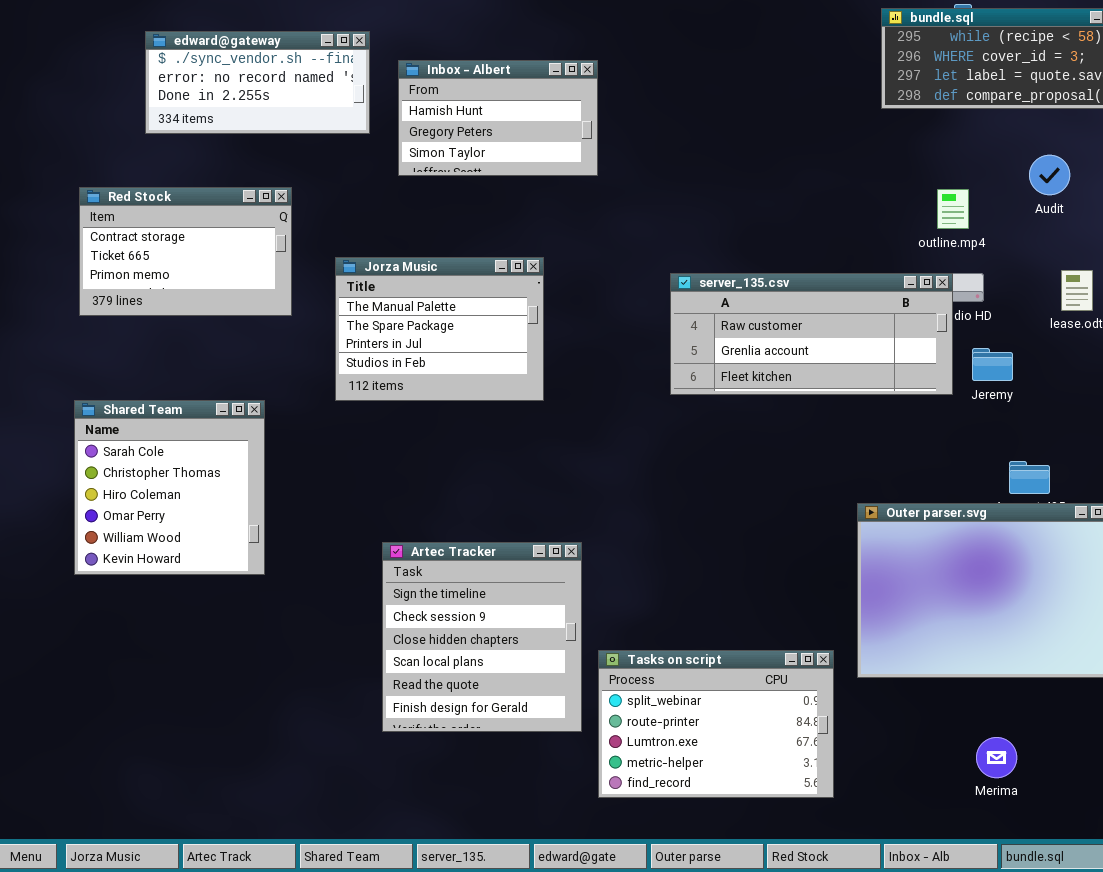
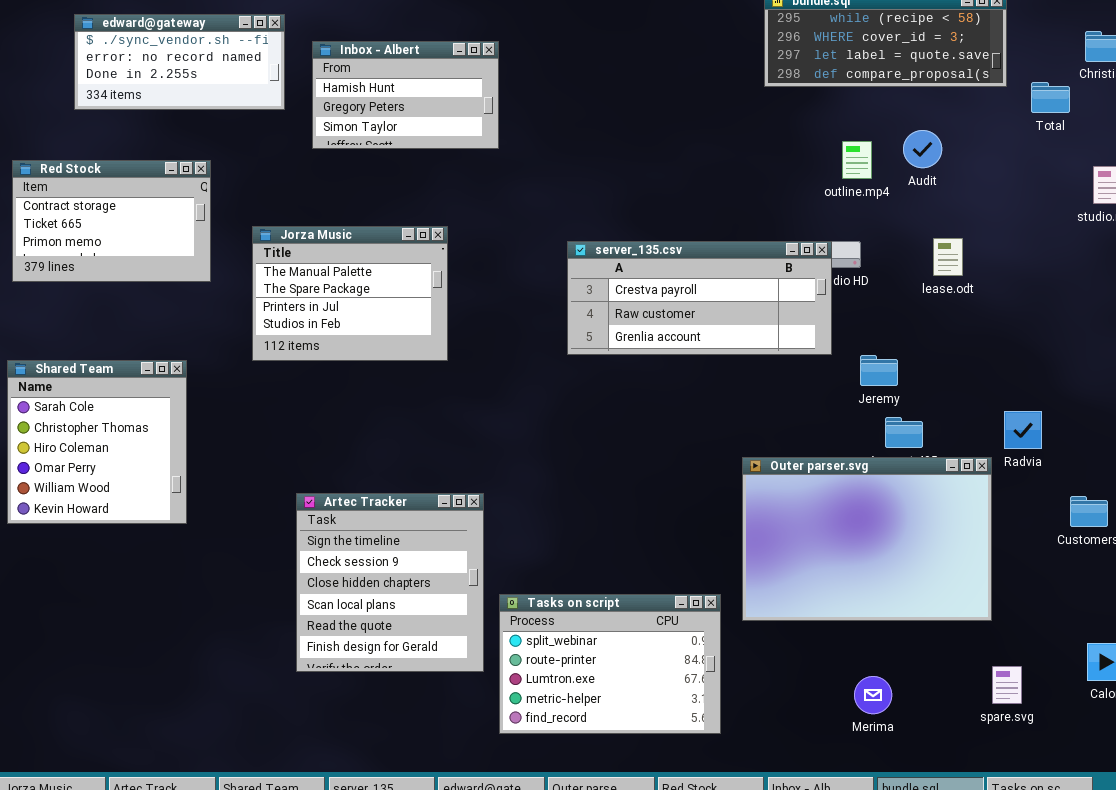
outline.mp4: [937,189,969,229] -> [842,141,872,179], moved
server_135.csv: [670,273,953,395] -> [567,241,832,355], scrolled up 1 row
Jeremy: [972,348,1013,381] -> [860,355,898,386], moved

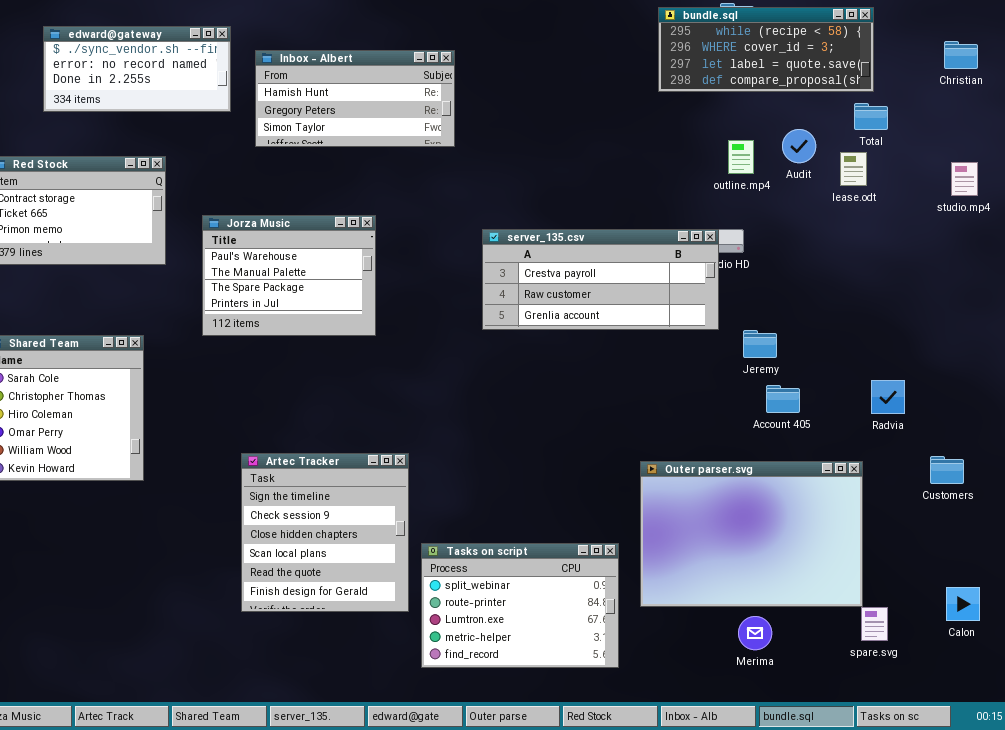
Inbox - Albert: [312,41,499,149] -> [255,50,455,147], resized
Total: [1031,82,1070,113] -> [854,103,888,130], moved
Jorza Music: [252,226,448,361] -> [202,215,376,336], scrolled up 1 row
lease.odt: [933,238,963,276] -> [840,152,867,186], moved
Outer parser.svg: [742,457,992,621] -> [640,461,863,607], moved

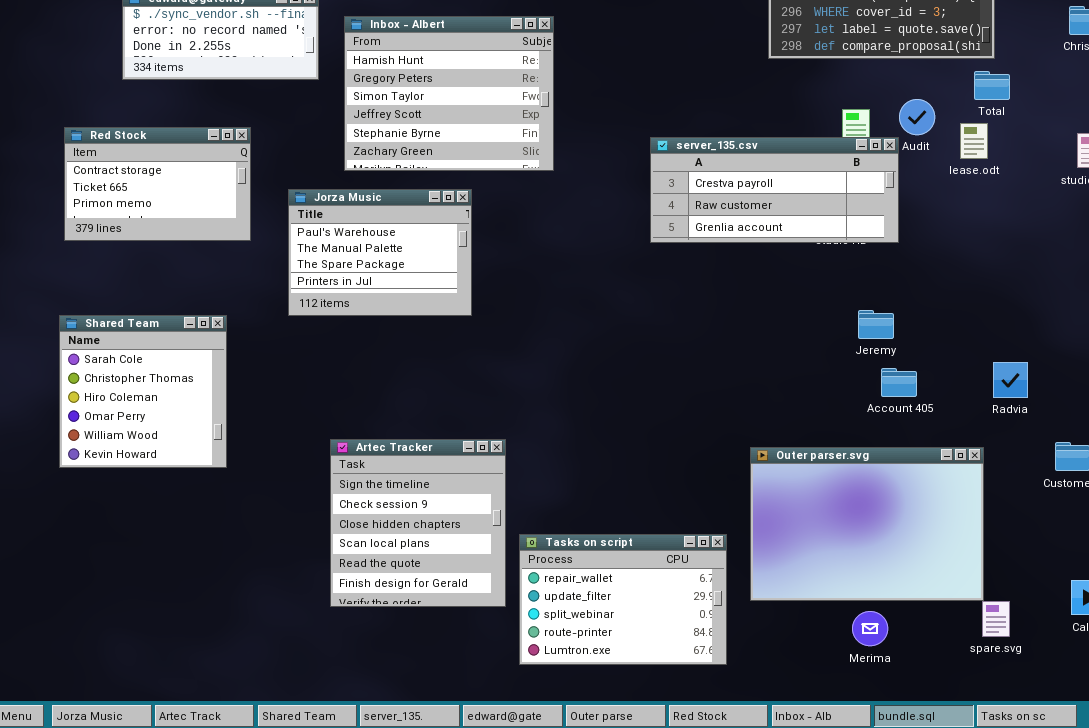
Inbox - Albert: [255,50,455,147] -> [344,16,554,171], resized
server_135.csv: [482,229,719,330] -> [650,137,899,243], moved
Tasks on script: [421,543,619,668] -> [519,534,727,665], scrolled up 2 rows

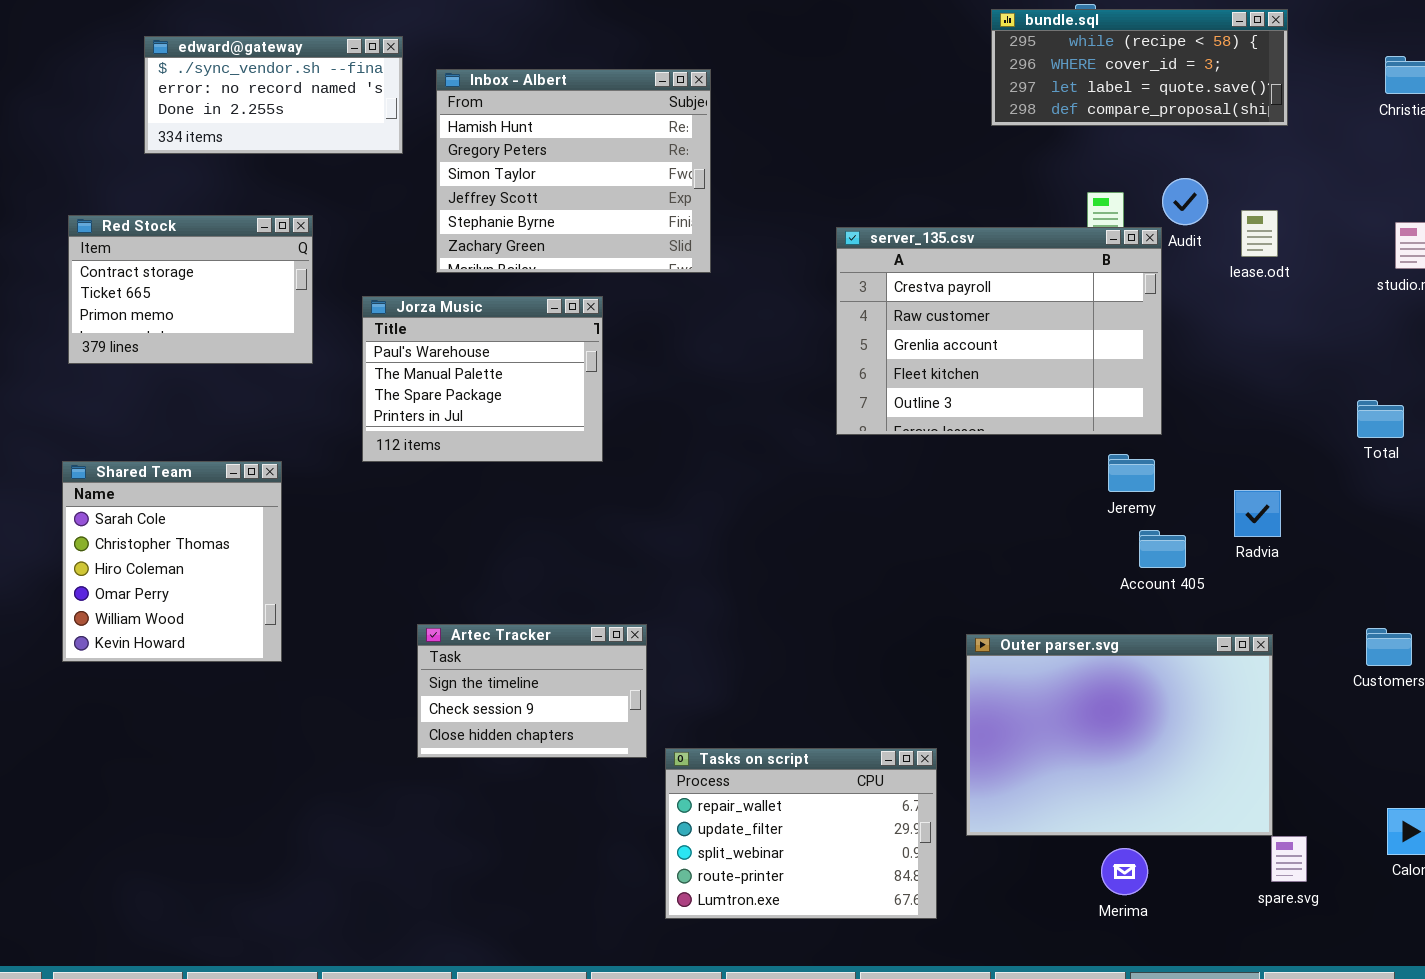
Total: [974,71,1010,100] -> [1357,400,1404,438], moved
server_135.csv: [650,137,899,243] -> [836,227,1162,435], resized
Radvia: [993,362,1028,398] -> [1234,490,1281,537], moved
Artec Tracker: [330,439,506,607] -> [417,624,647,758], resized

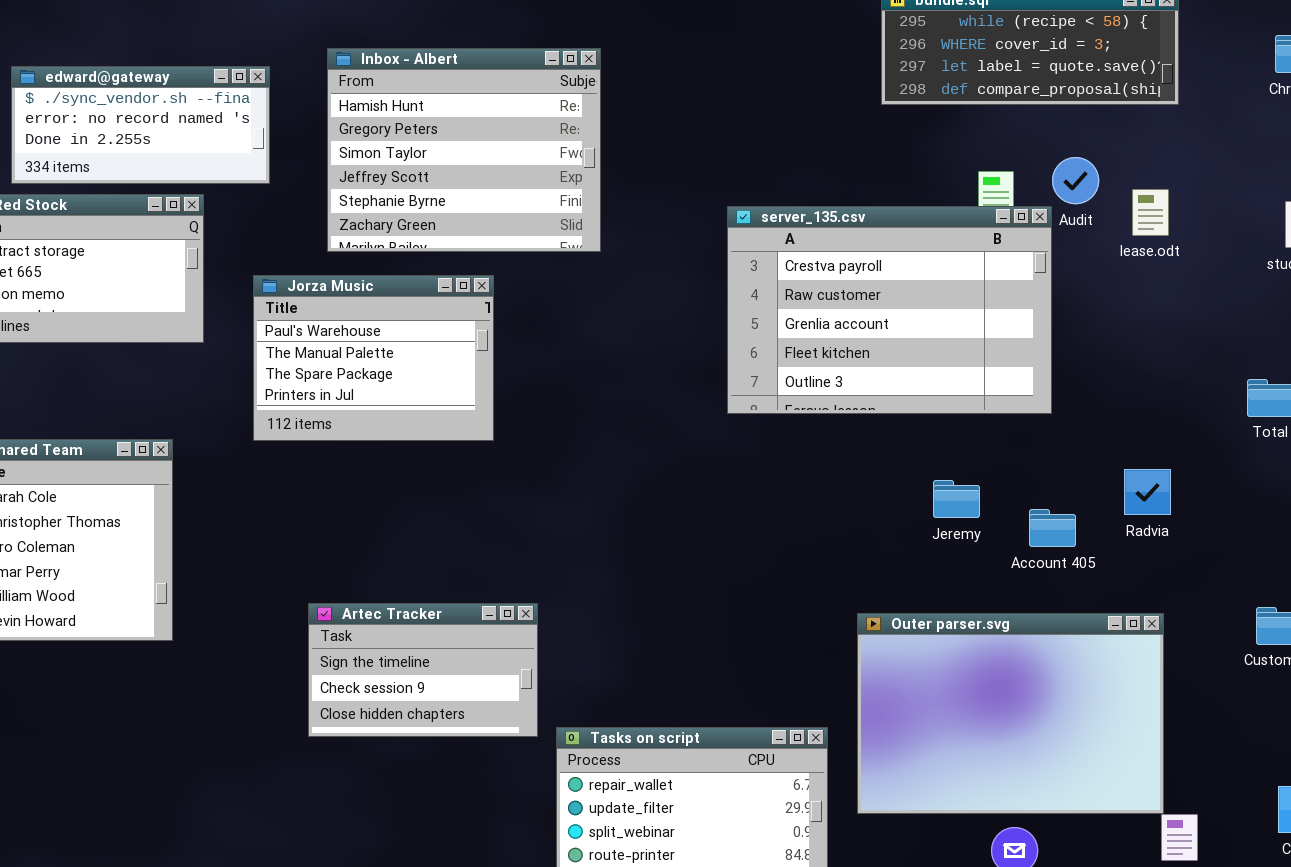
edward@gateway: [144,36,403,154] -> [11,66,270,184], moved
Jeremy: [1108,454,1155,492] -> [933,480,980,518], moved

